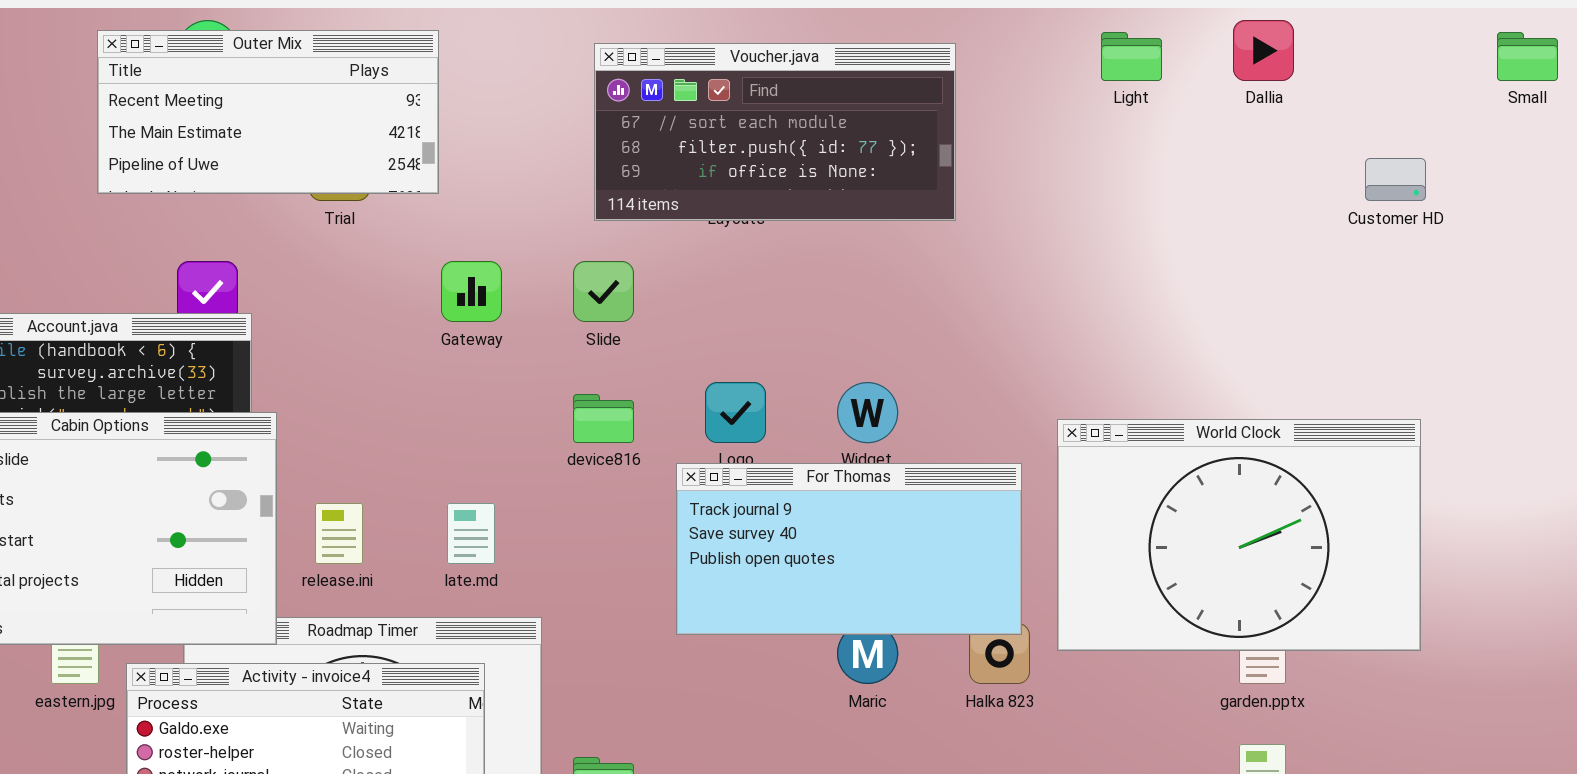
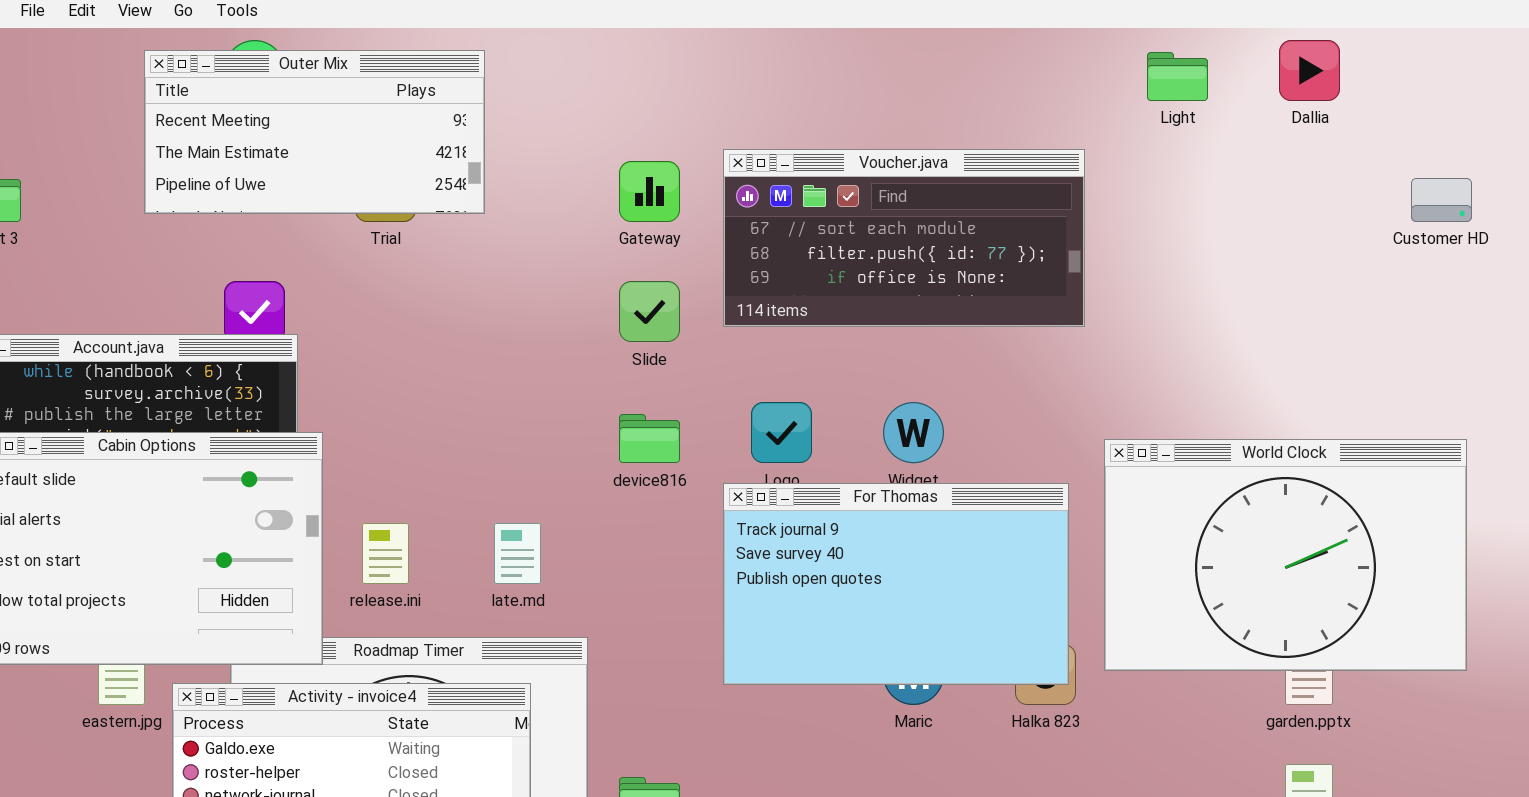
Voucher.java: [594,43,956,221] -> [723,149,1085,327], moved
Gateway: [441,261,502,322] -> [619,161,680,222], moved
For Thomas: [676,463,1022,635] -> [723,483,1069,685], resized

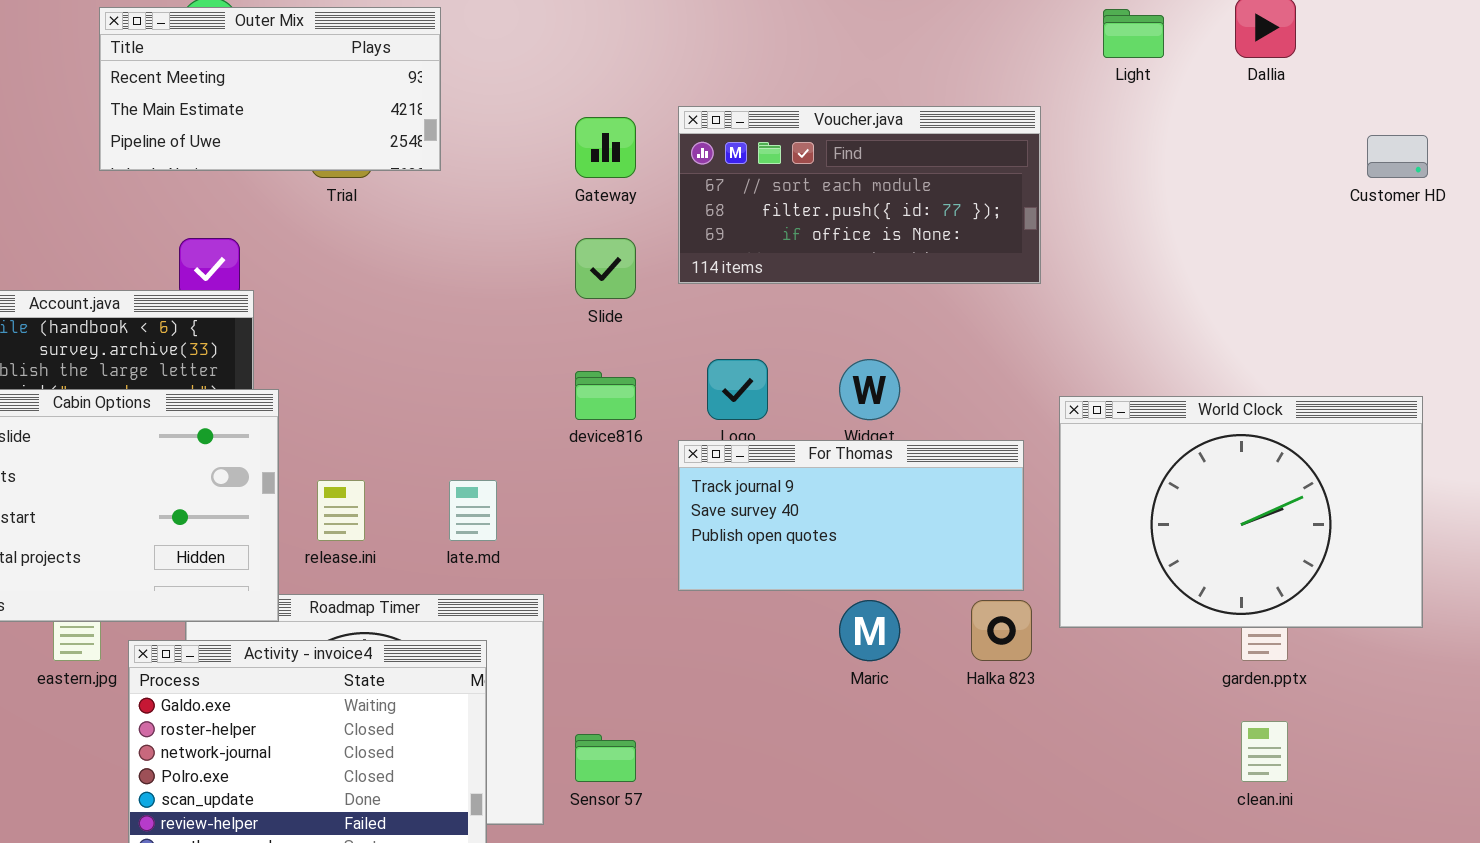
For Thomas: [723,483,1069,685] -> [678,440,1024,591], resized

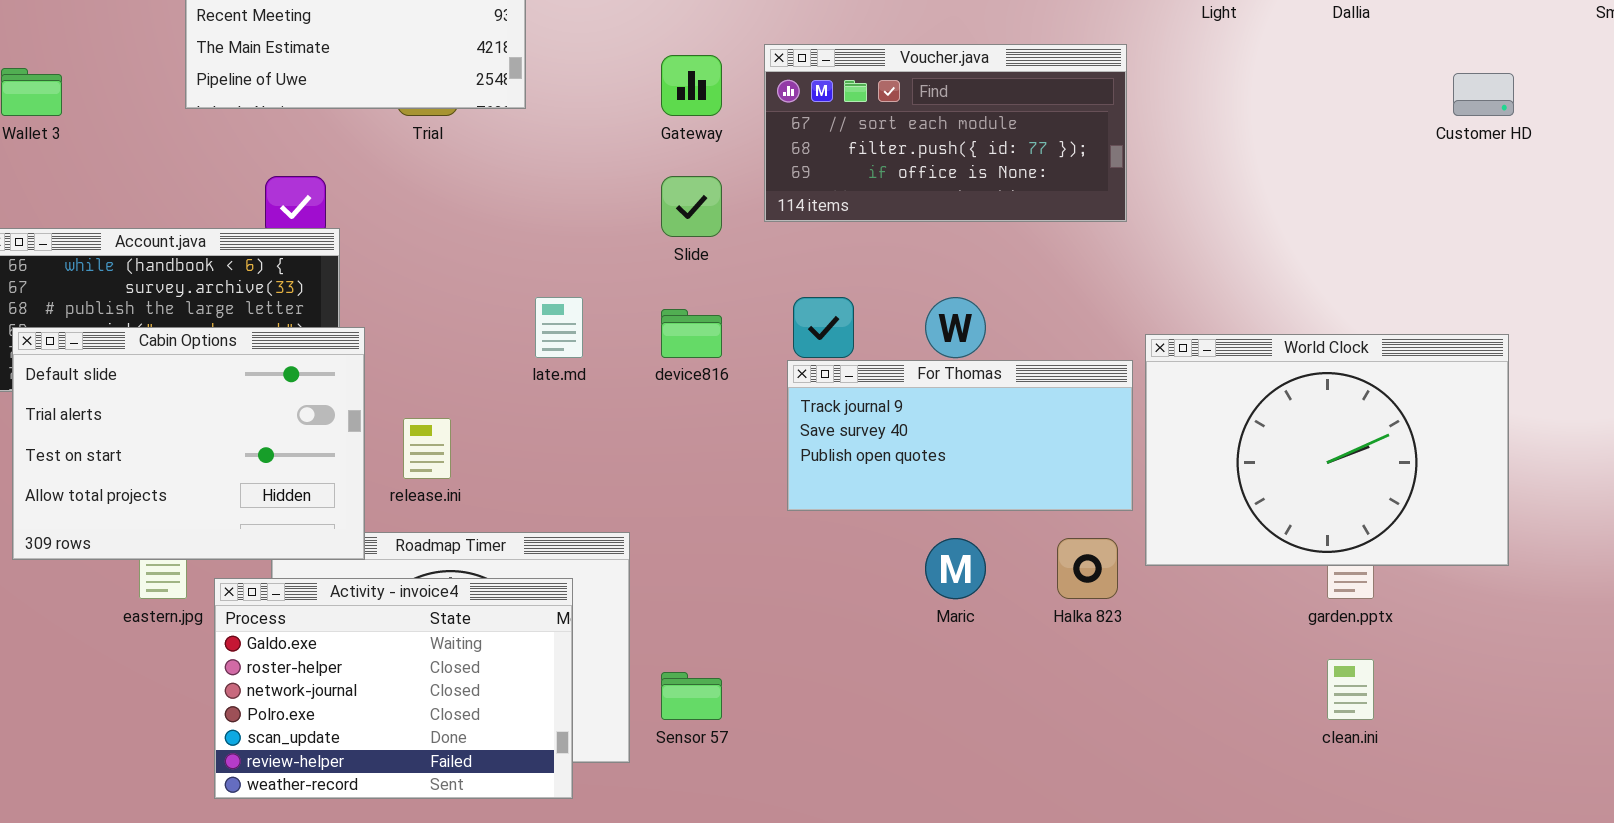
For Thomas: [678,440,1024,591] -> [787,360,1133,511], moved
late.md: [449,480,497,541] -> [535,297,583,358], moved

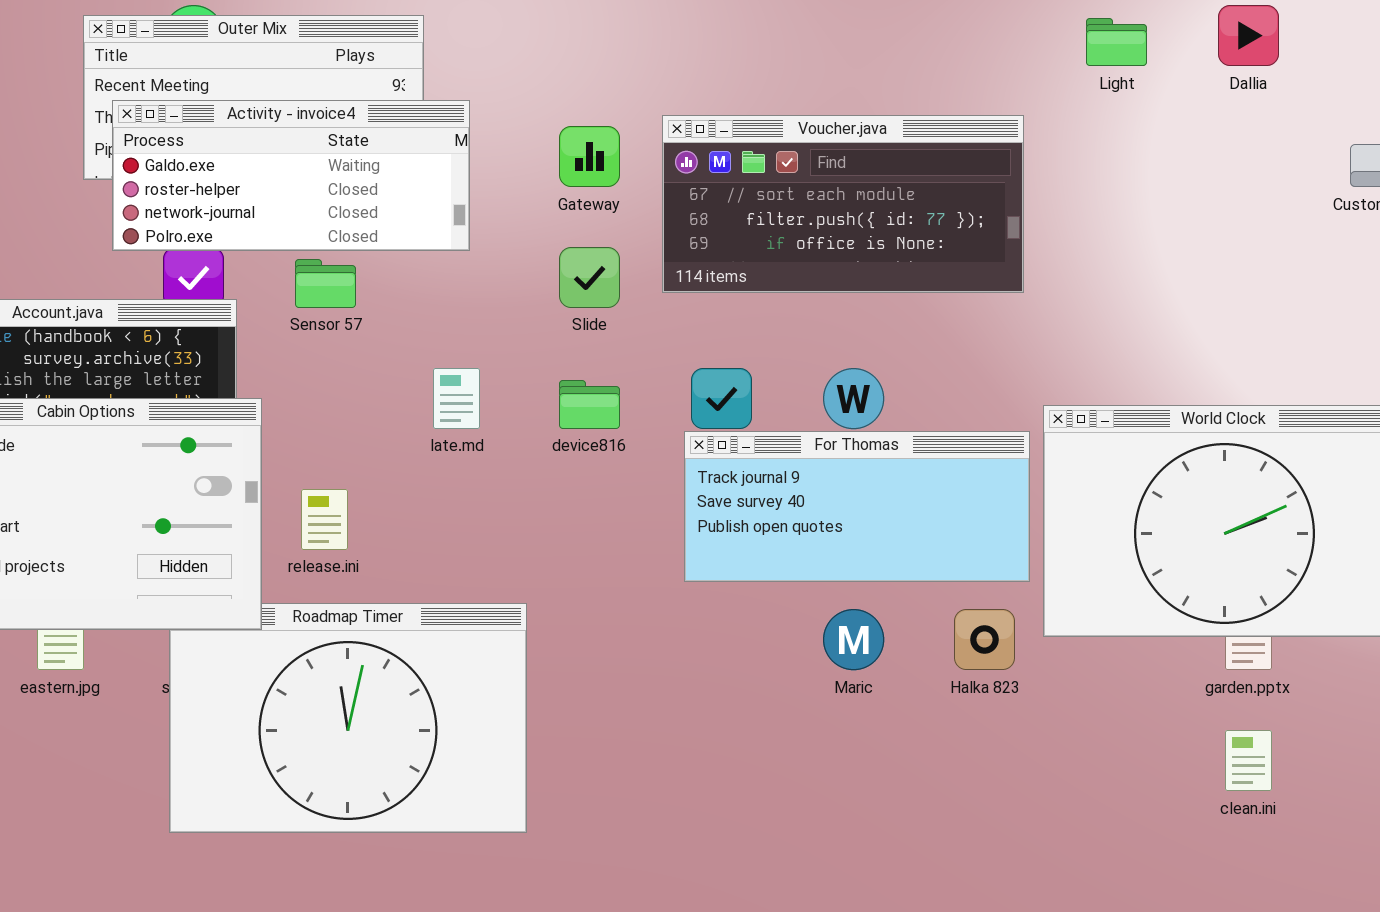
Activity - invoice4: [214,578,573,799] -> [112,100,470,251], moved, resized
Sensor 57: [661,672,722,720] -> [295,259,356,308], moved

